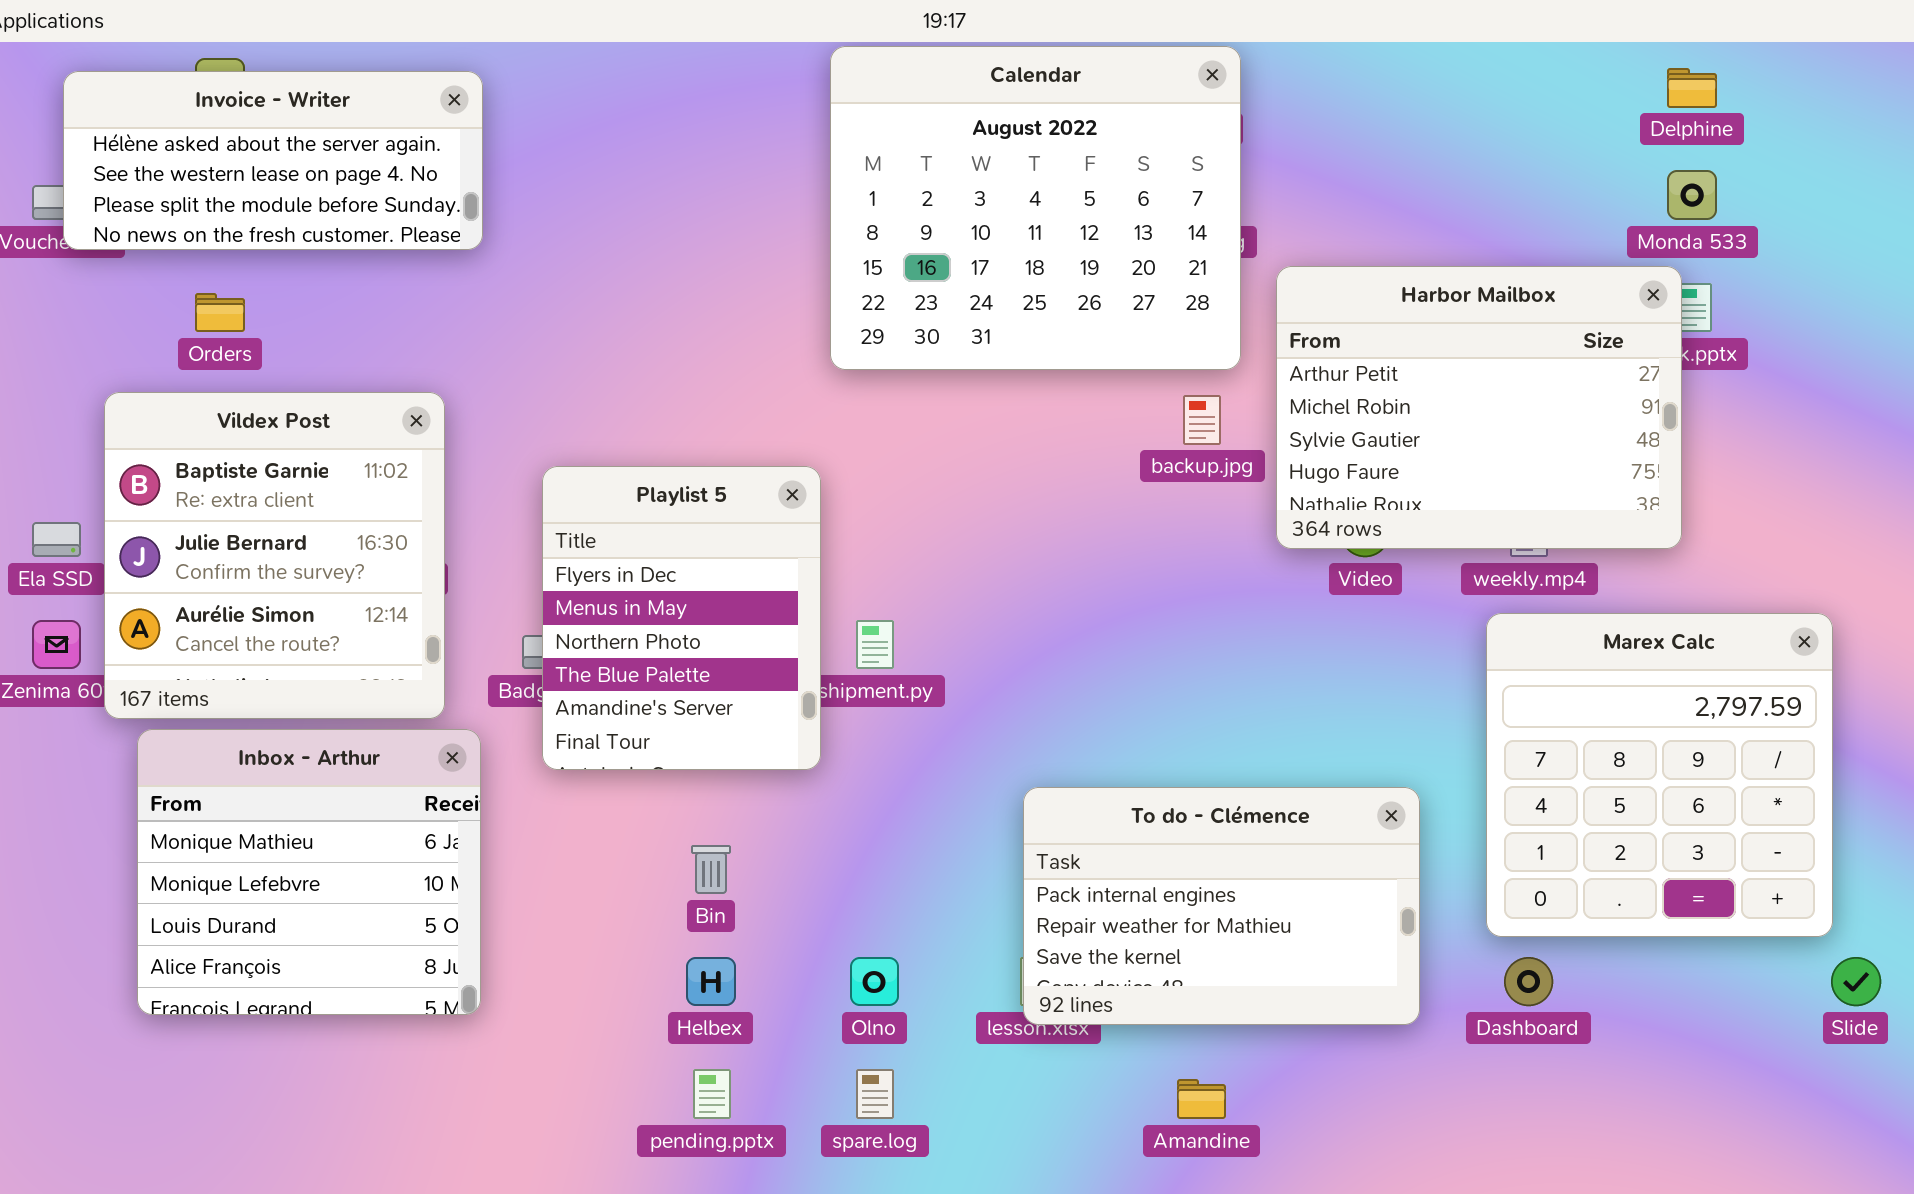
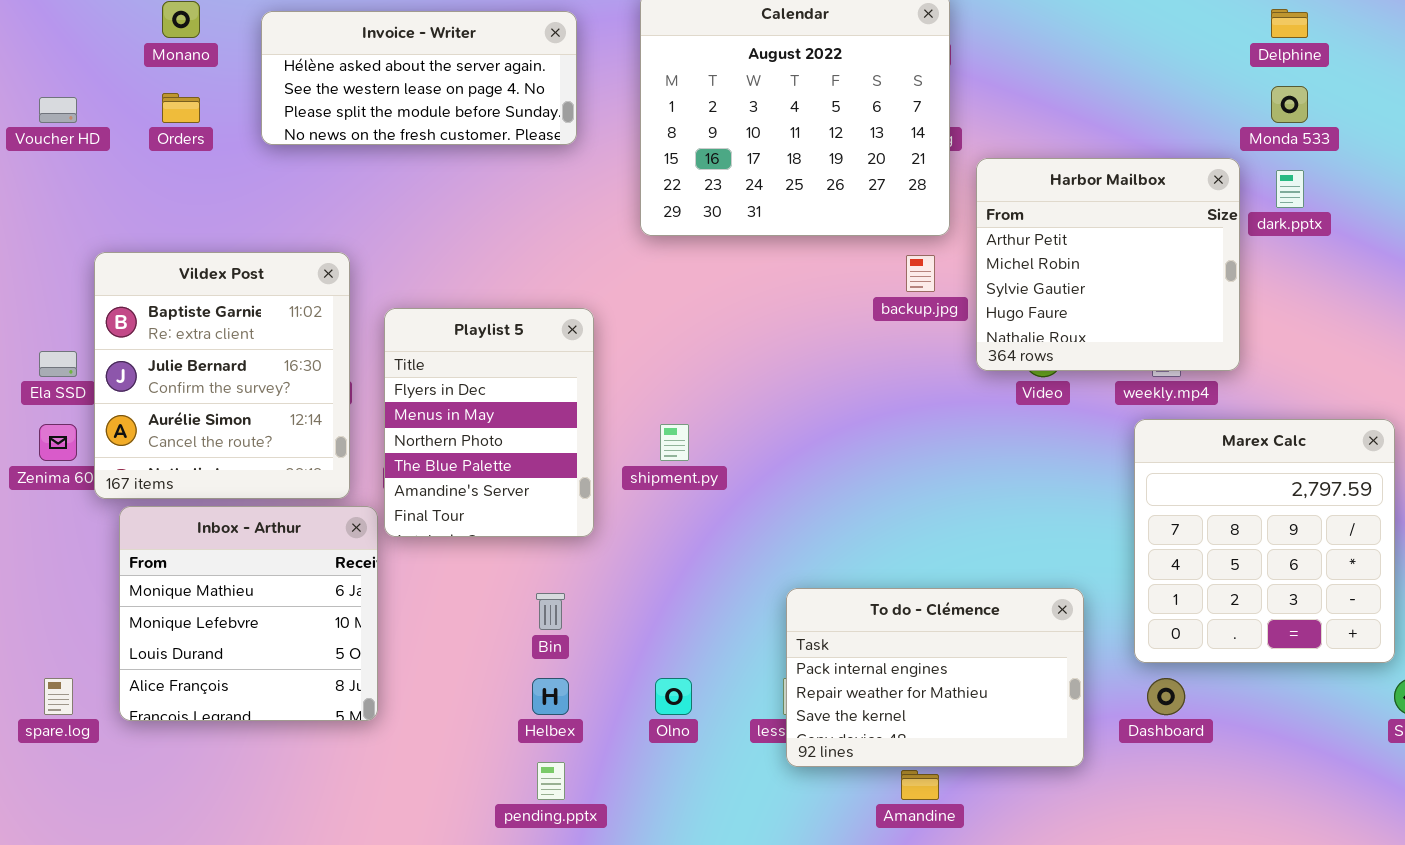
Invoice - Writer: [63,71,483,250] -> [261,11,577,145], moved
Harbor Mailbox: [1276,266,1682,549] -> [976,158,1240,371], resized
Orders: [195,293,245,332] -> [162,93,200,123], moved
Playlist 5: [542,466,821,770] -> [384,308,594,537], moved
To do - Clémence: [1023,787,1420,1025] -> [786,588,1084,767], moved
spare.log: [856,1069,894,1119] -> [44,678,73,715], moved

